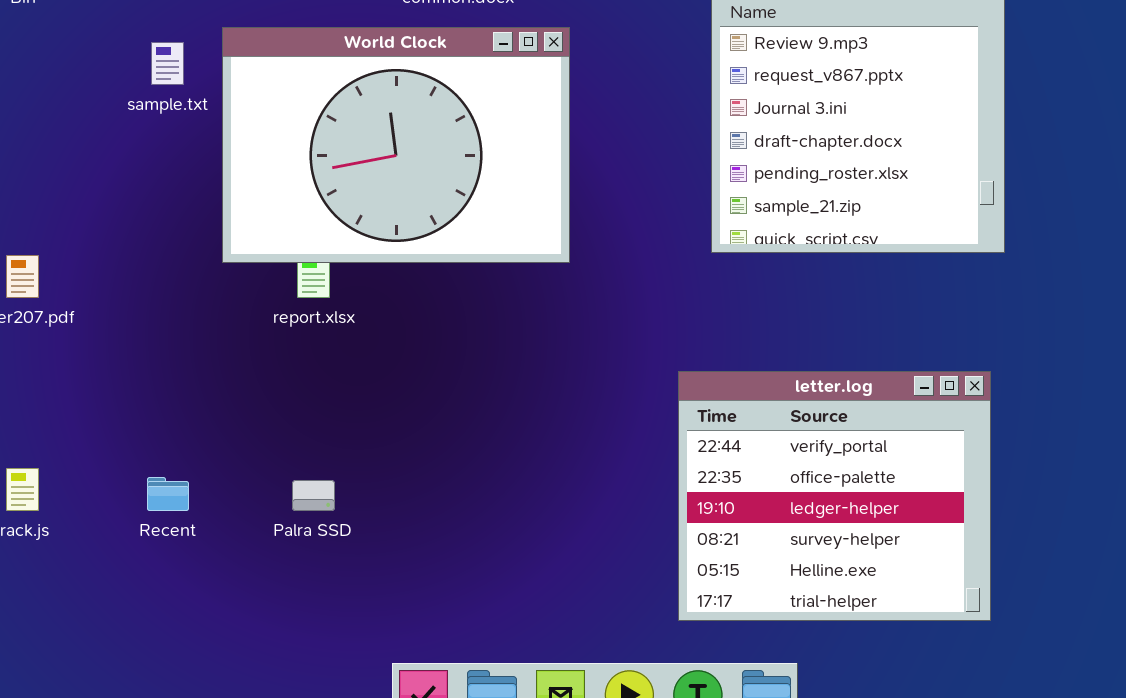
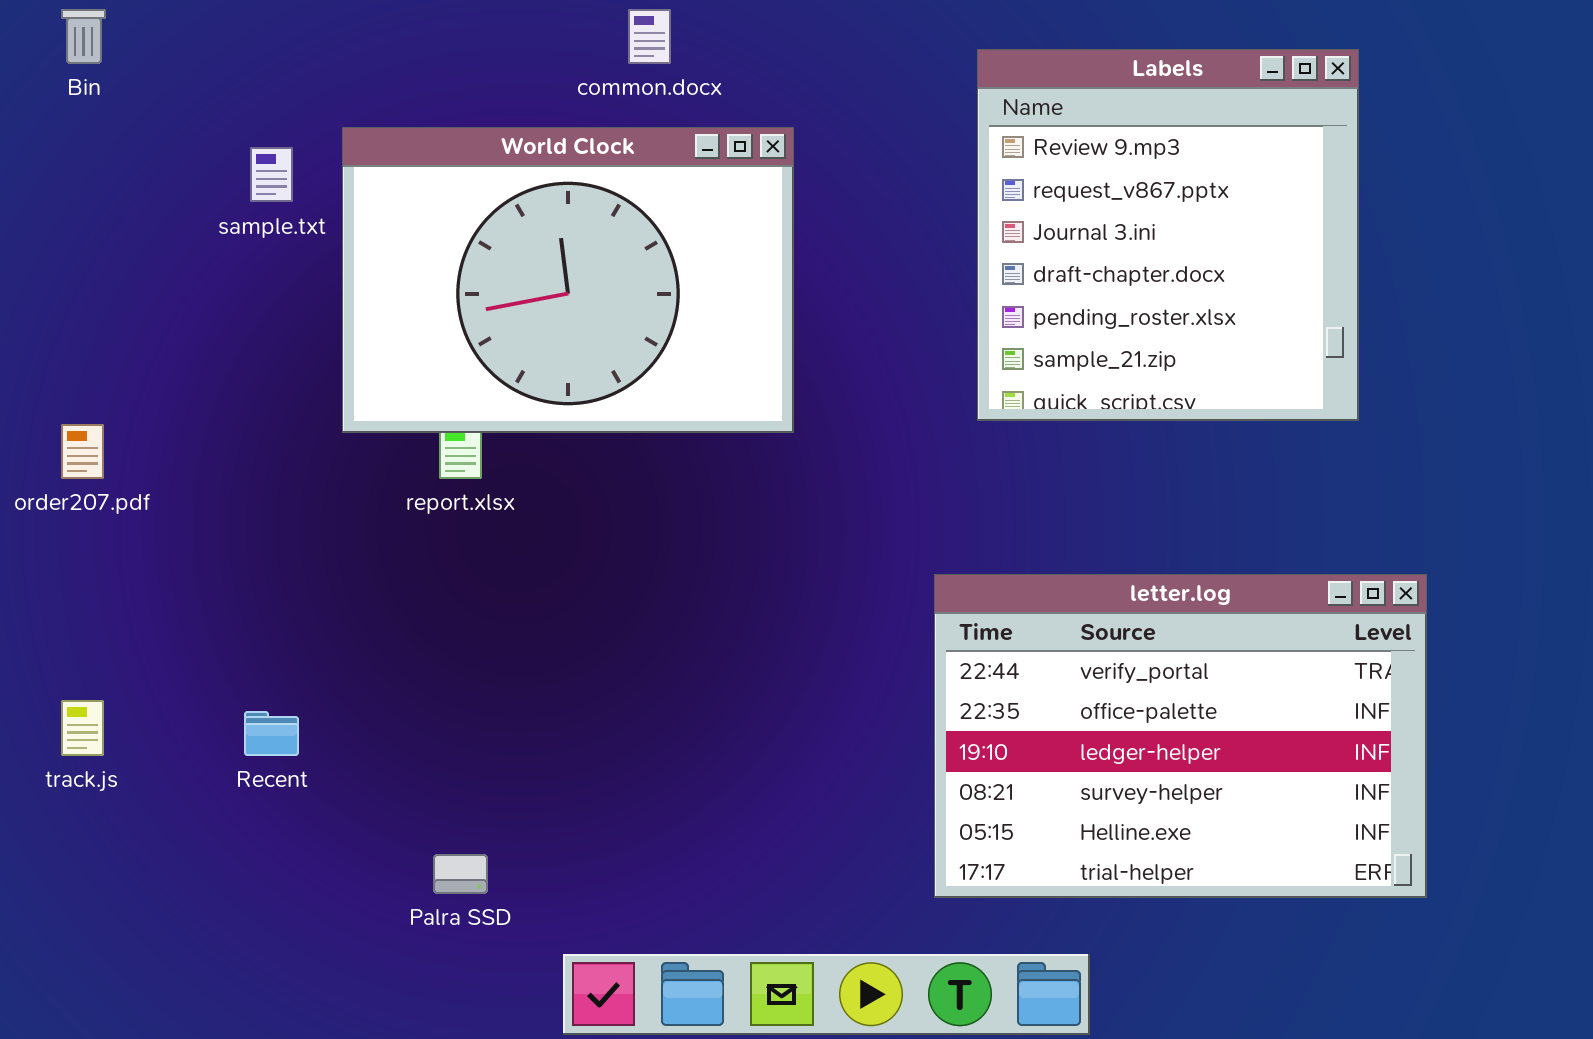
letter.log: [678,371,991,621] -> [934,574,1427,898], resized
Palra SSD: [292,480,335,511] -> [433,854,488,894], moved

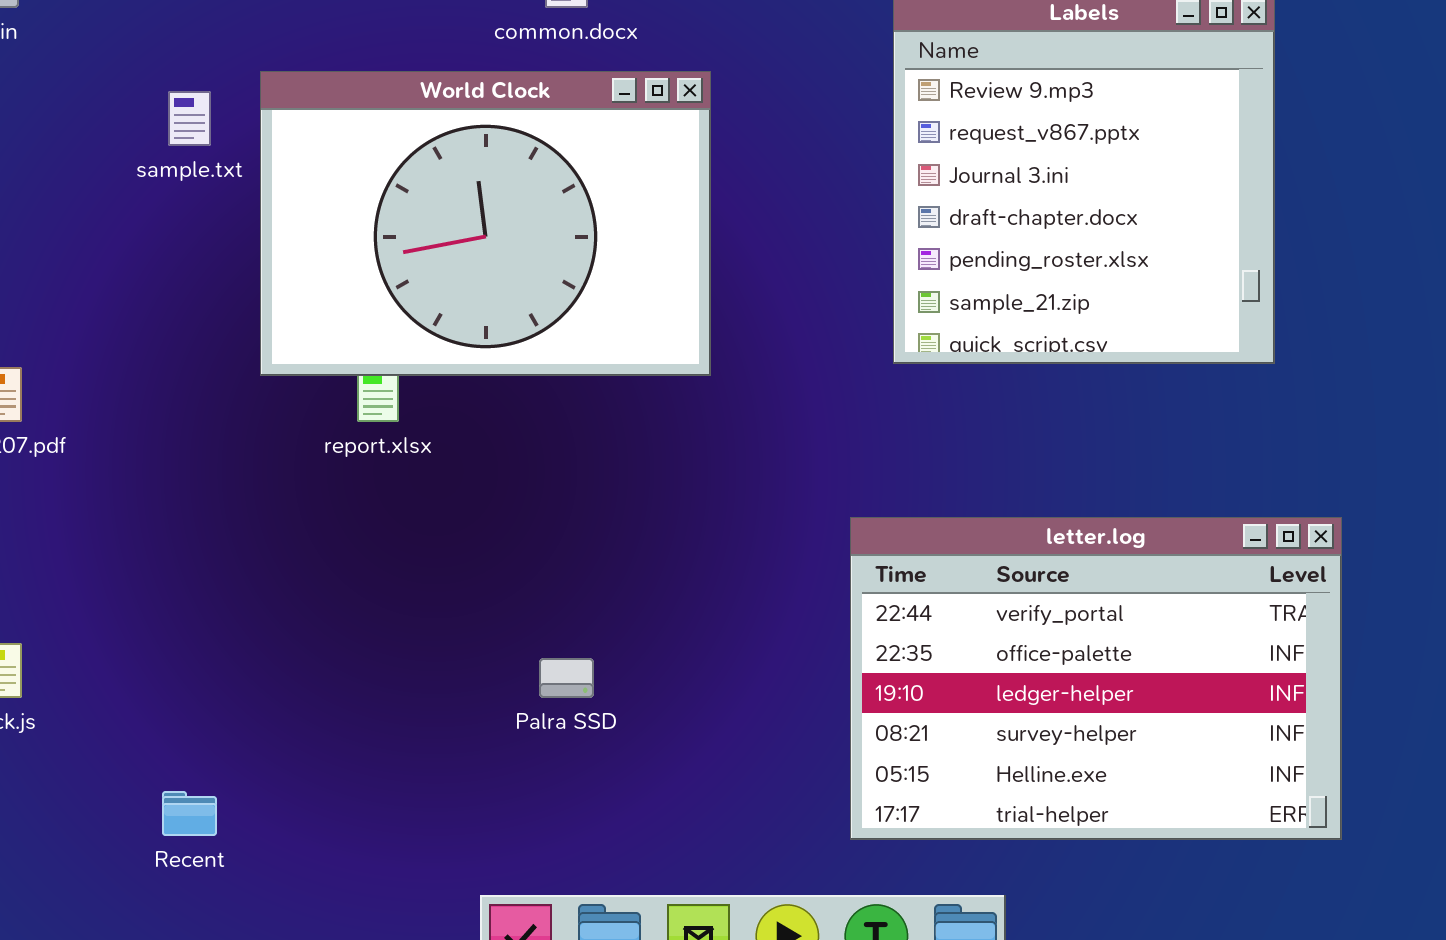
Recent: [244,711,299,756] -> [162,791,217,836], moved
Palra SSD: [433,854,488,894] -> [539,658,594,698], moved

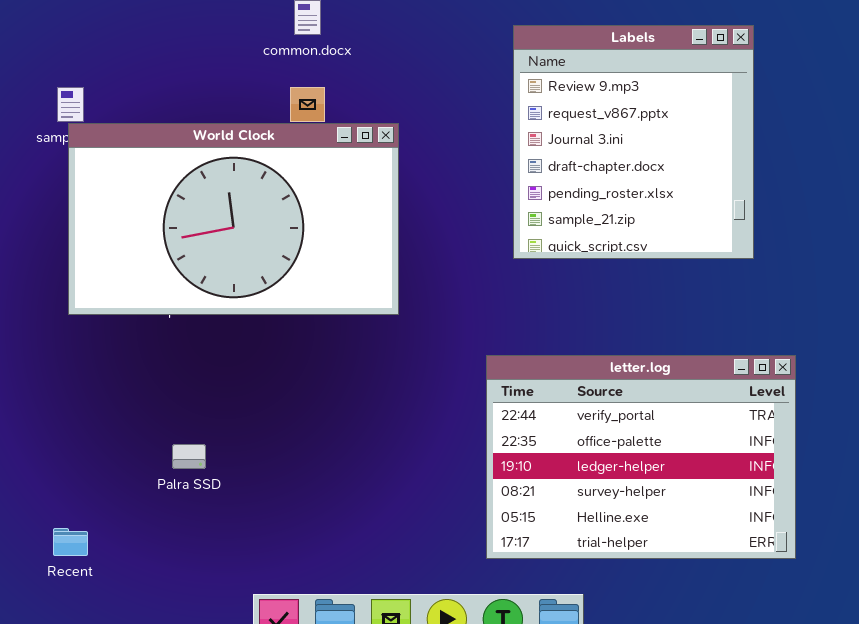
World Clock: [260,71,711,376] -> [68,123,399,315], moved, resized
Palra SSD: [539,658,594,698] -> [172,444,206,469], moved

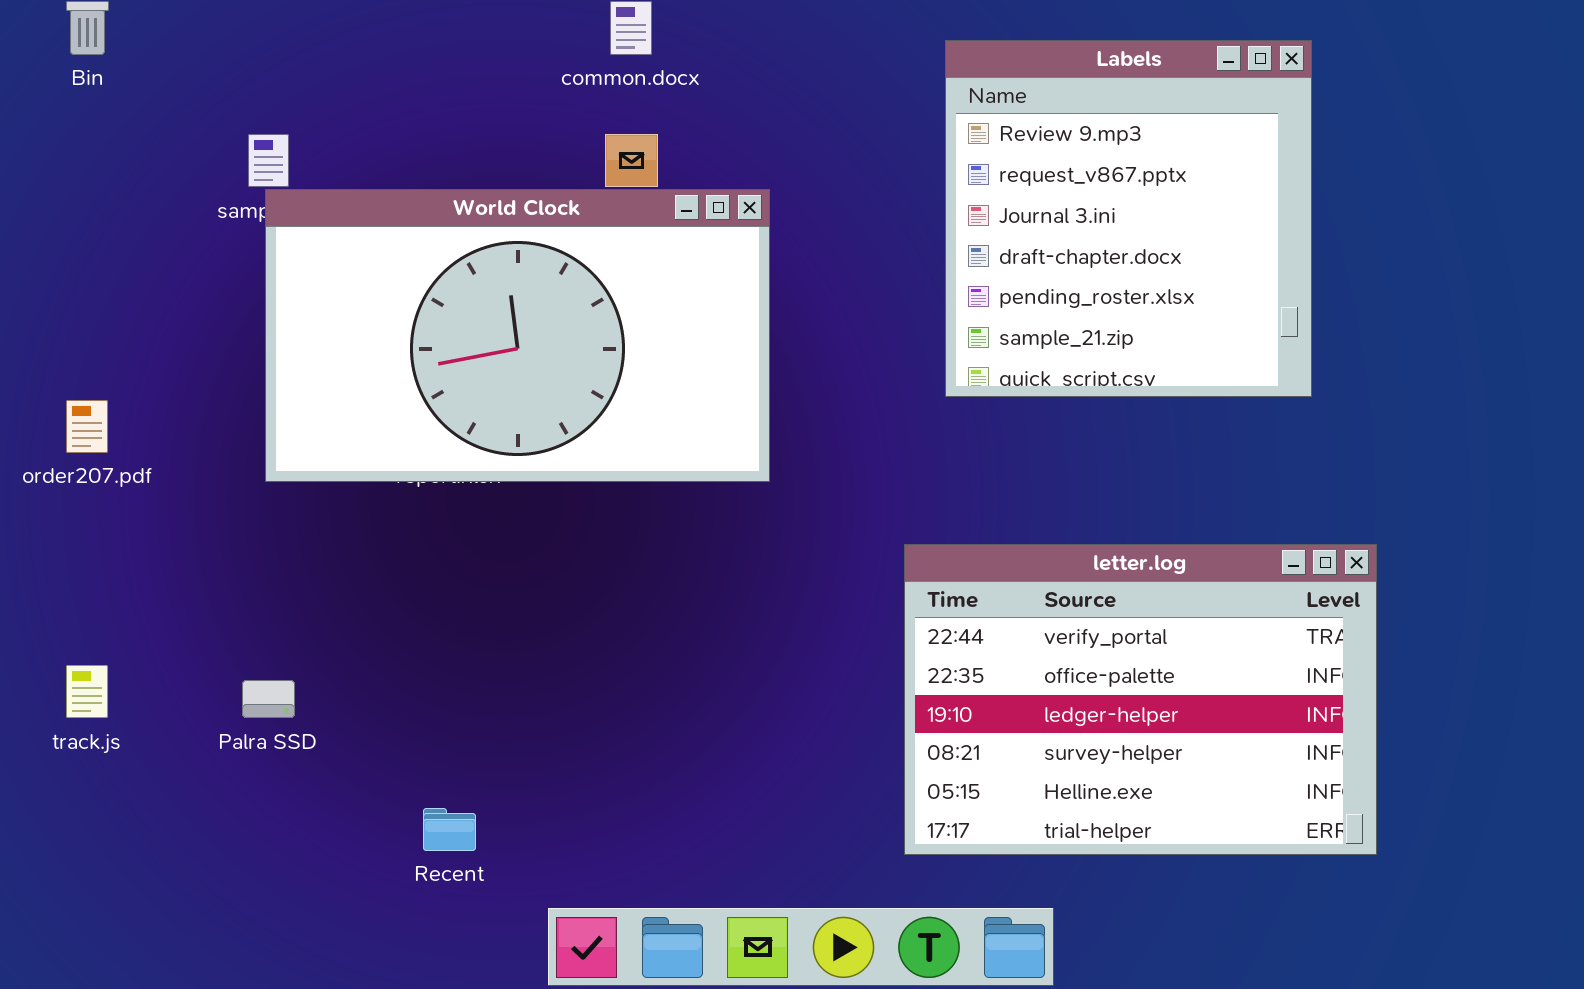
Palra SSD: [172,444,206,469] -> [242,680,295,718], moved
Recent: [53,528,88,556] -> [423,808,476,851], moved

